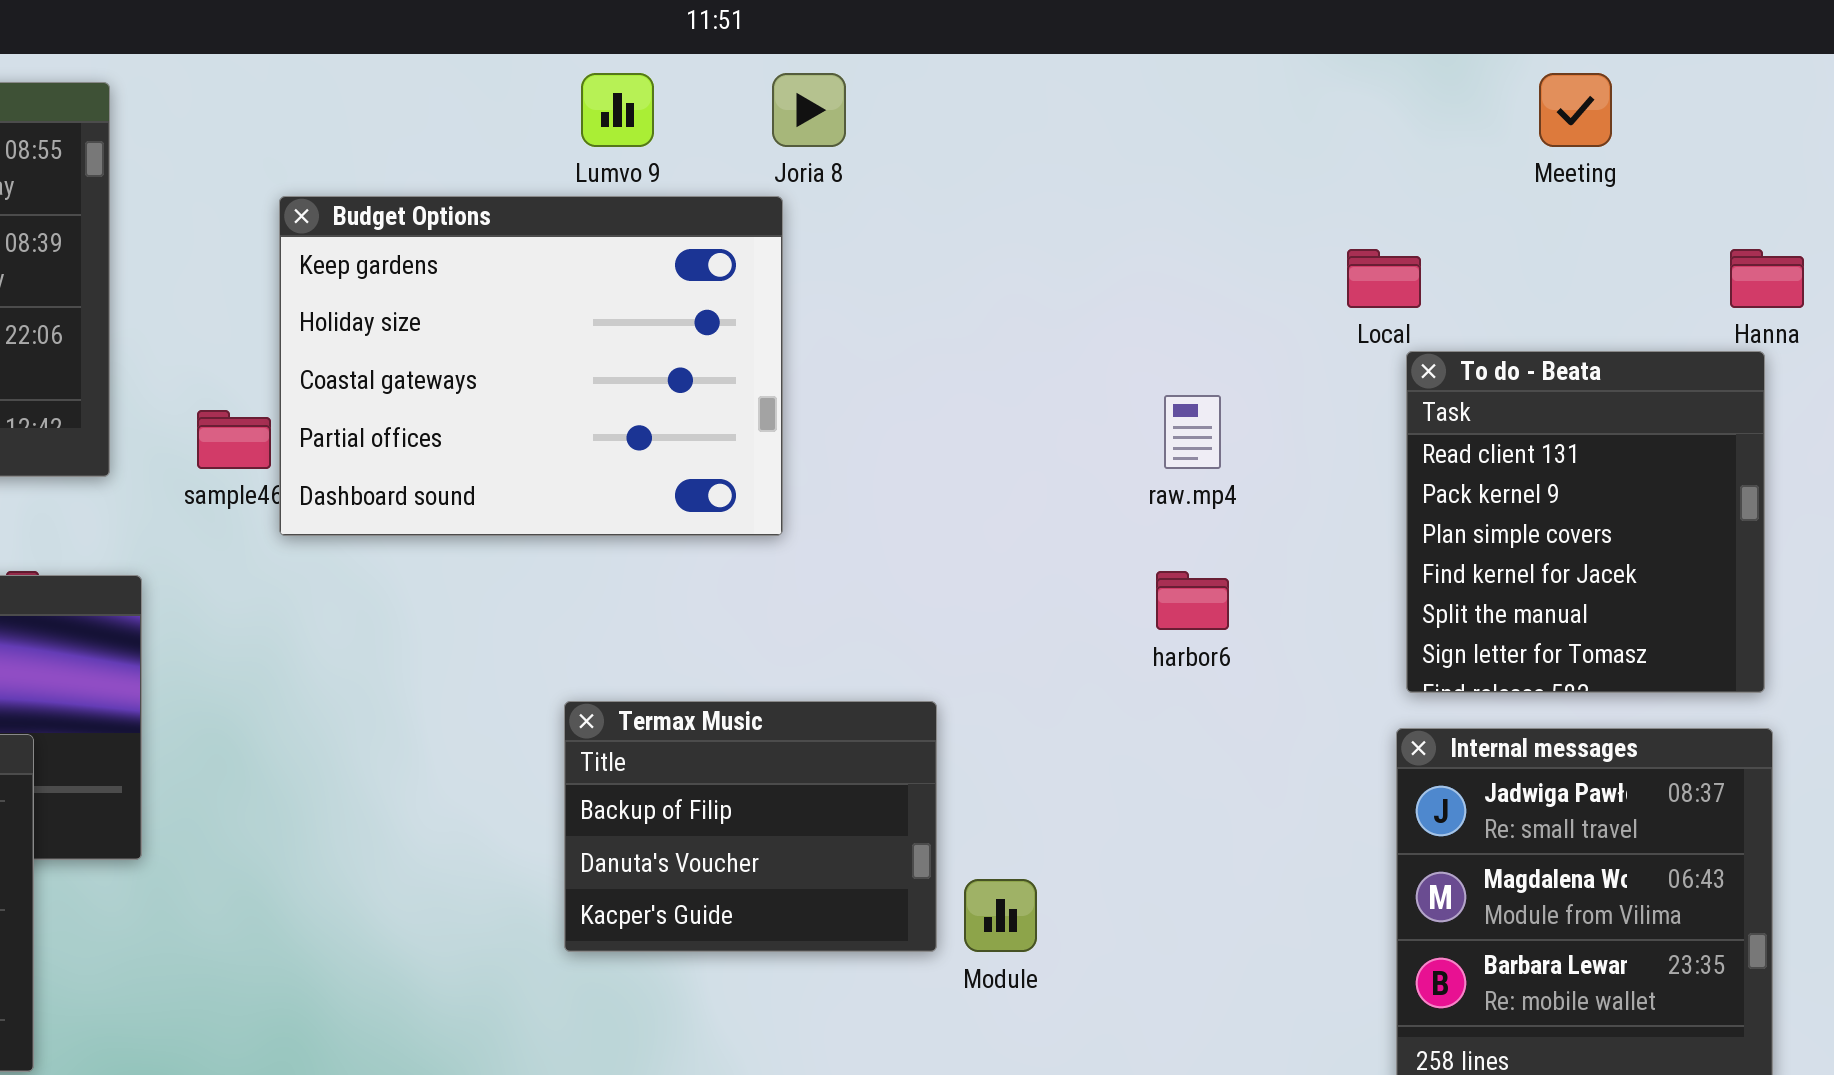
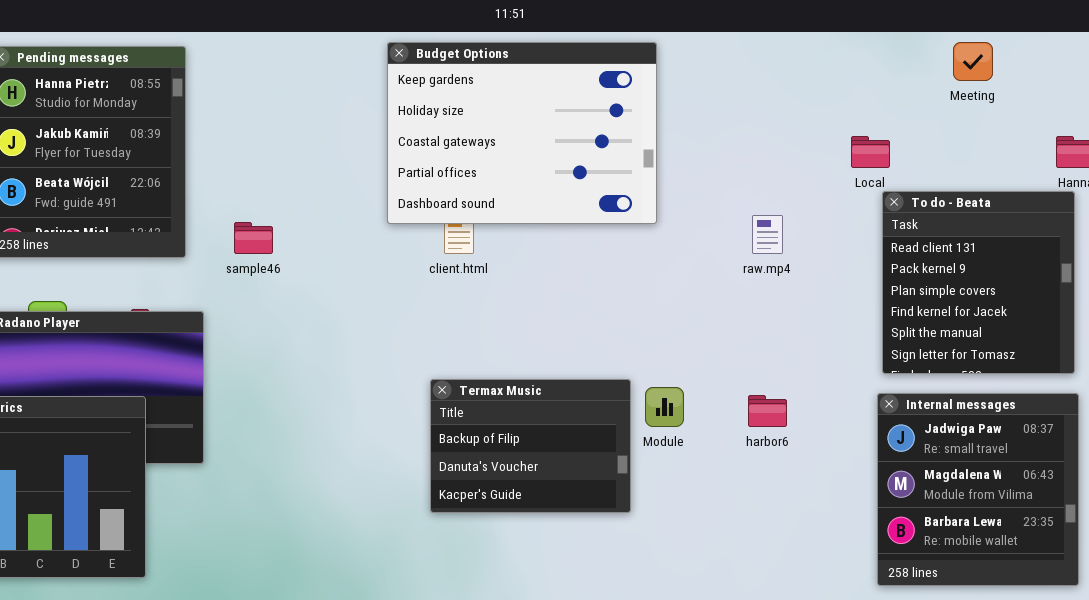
Budget Options: [279,196,783,536] -> [387,42,657,224], moved
harbor6: [1156,571,1229,630] -> [748,395,787,427], moved
Module: [964,879,1037,952] -> [645,387,684,427], moved

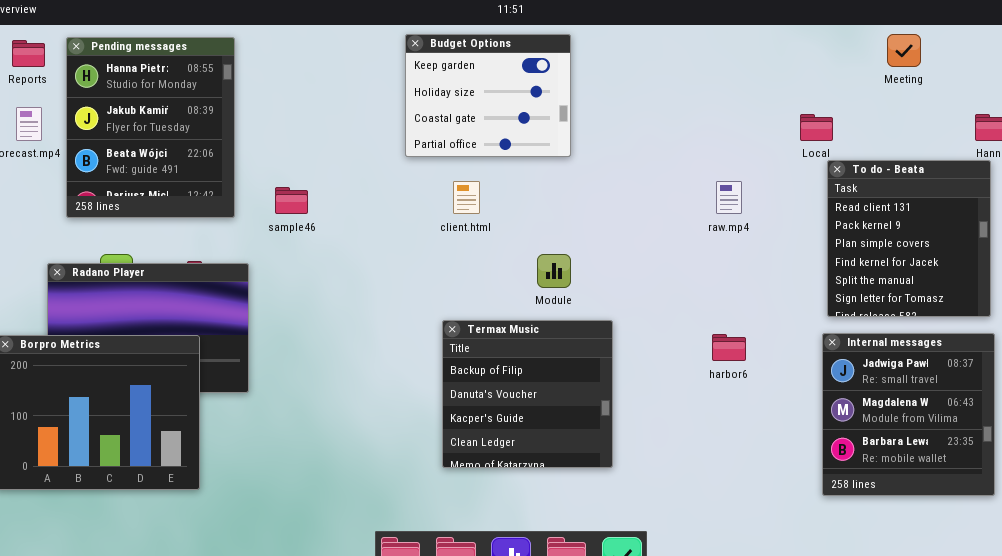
Budget Options: [387,42,657,224] -> [405,34,571,157], resized
Termax Music: [430,379,631,513] -> [442,320,613,468], resized
Module: [645,387,684,427] -> [537,254,571,288], moved

